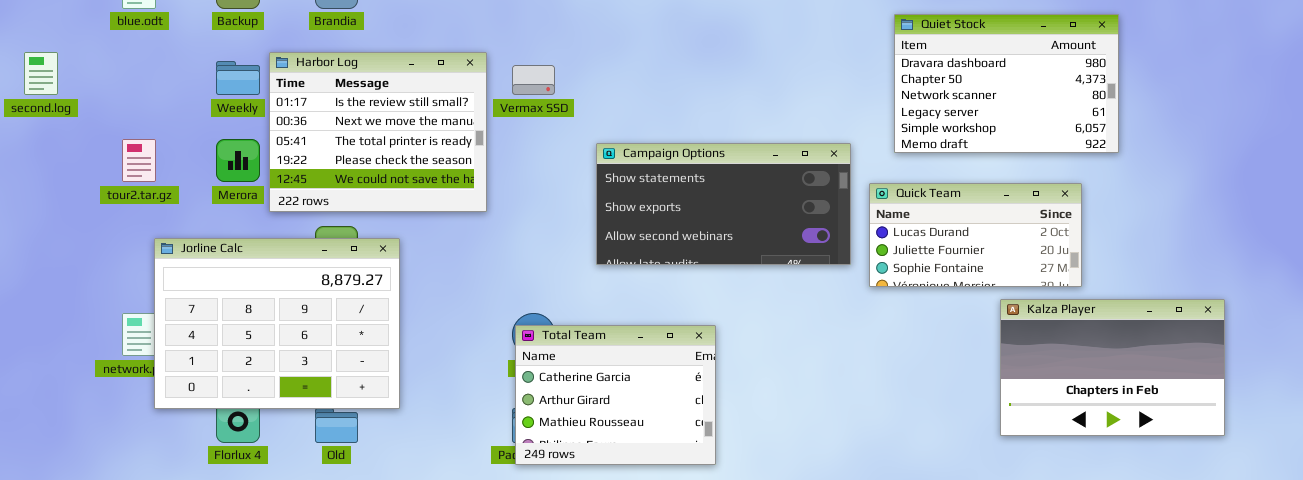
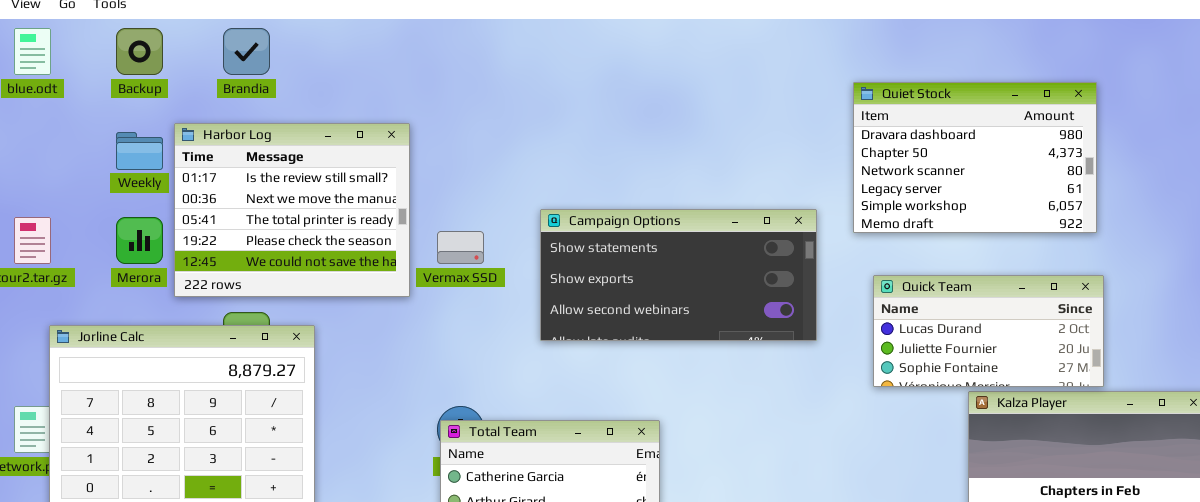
Vermax SSD: [512,65,555,95] -> [437,231,484,264], moved
Campaign Options: [596,143,851,265] -> [540,209,817,341], moved
Quick Team: [869,183,1082,287] -> [873,275,1104,387], moved

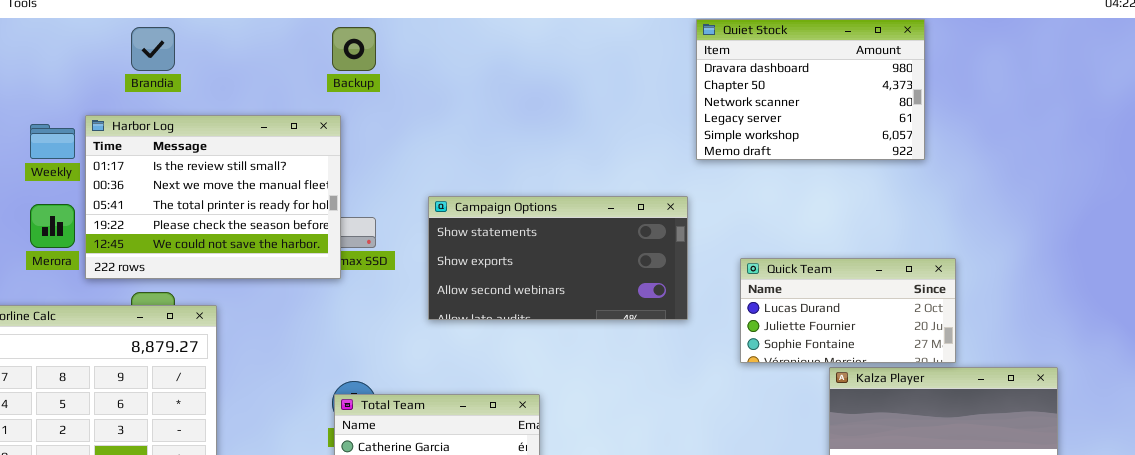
Backup: [116,28,163,75] -> [332,27,376,71], moved
Quiet Stock: [853,82,1097,233] -> [696,19,925,160], moved
Harbor Log: [174,123,410,297] -> [85,115,341,279], resized

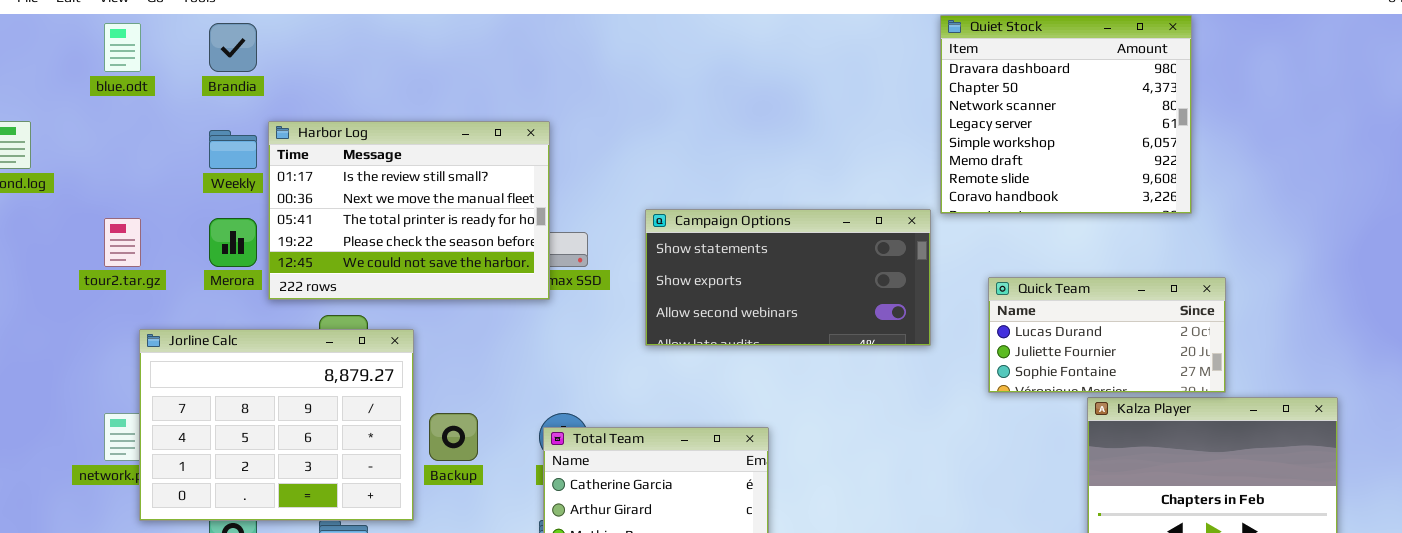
Quiet Stock: [696,19,925,160] -> [940,15,1192,214], resized
Brandia: [131,27,175,71] -> [209,23,257,72], moved
Backup: [332,27,376,71] -> [429,413,478,461], moved

